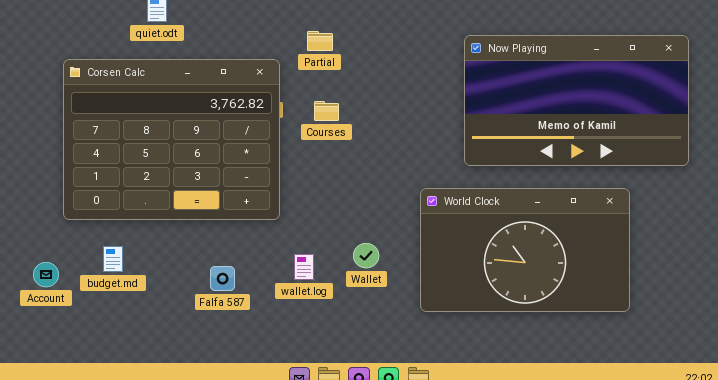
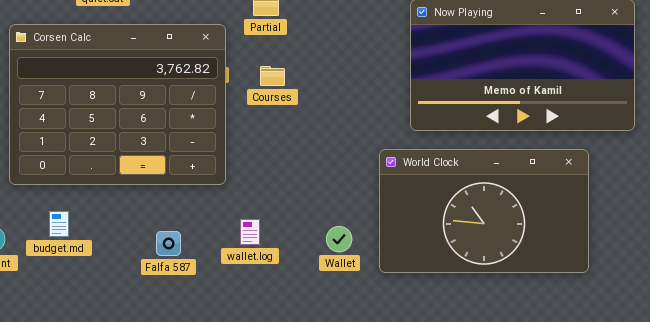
World Clock: [420,188,630,312] -> [379,149,589,273], moved
Wallet: [353,243,379,268] -> [326,226,352,252], moved

